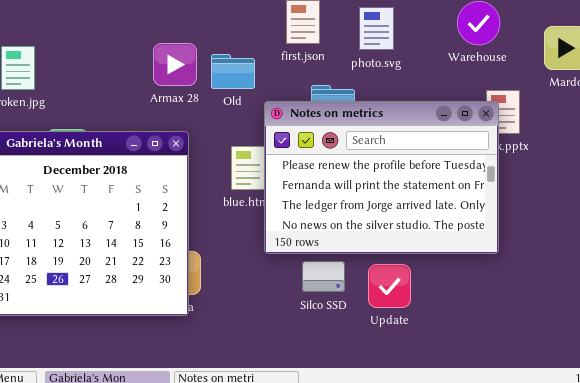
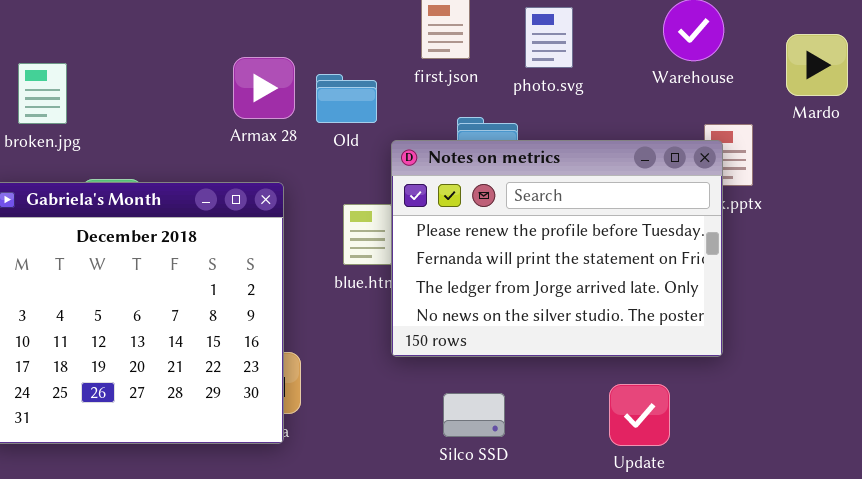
Silco SSD: [302,261,345,292] -> [443,393,505,437], moved
Update: [368,264,411,308] -> [609,384,670,446], moved

